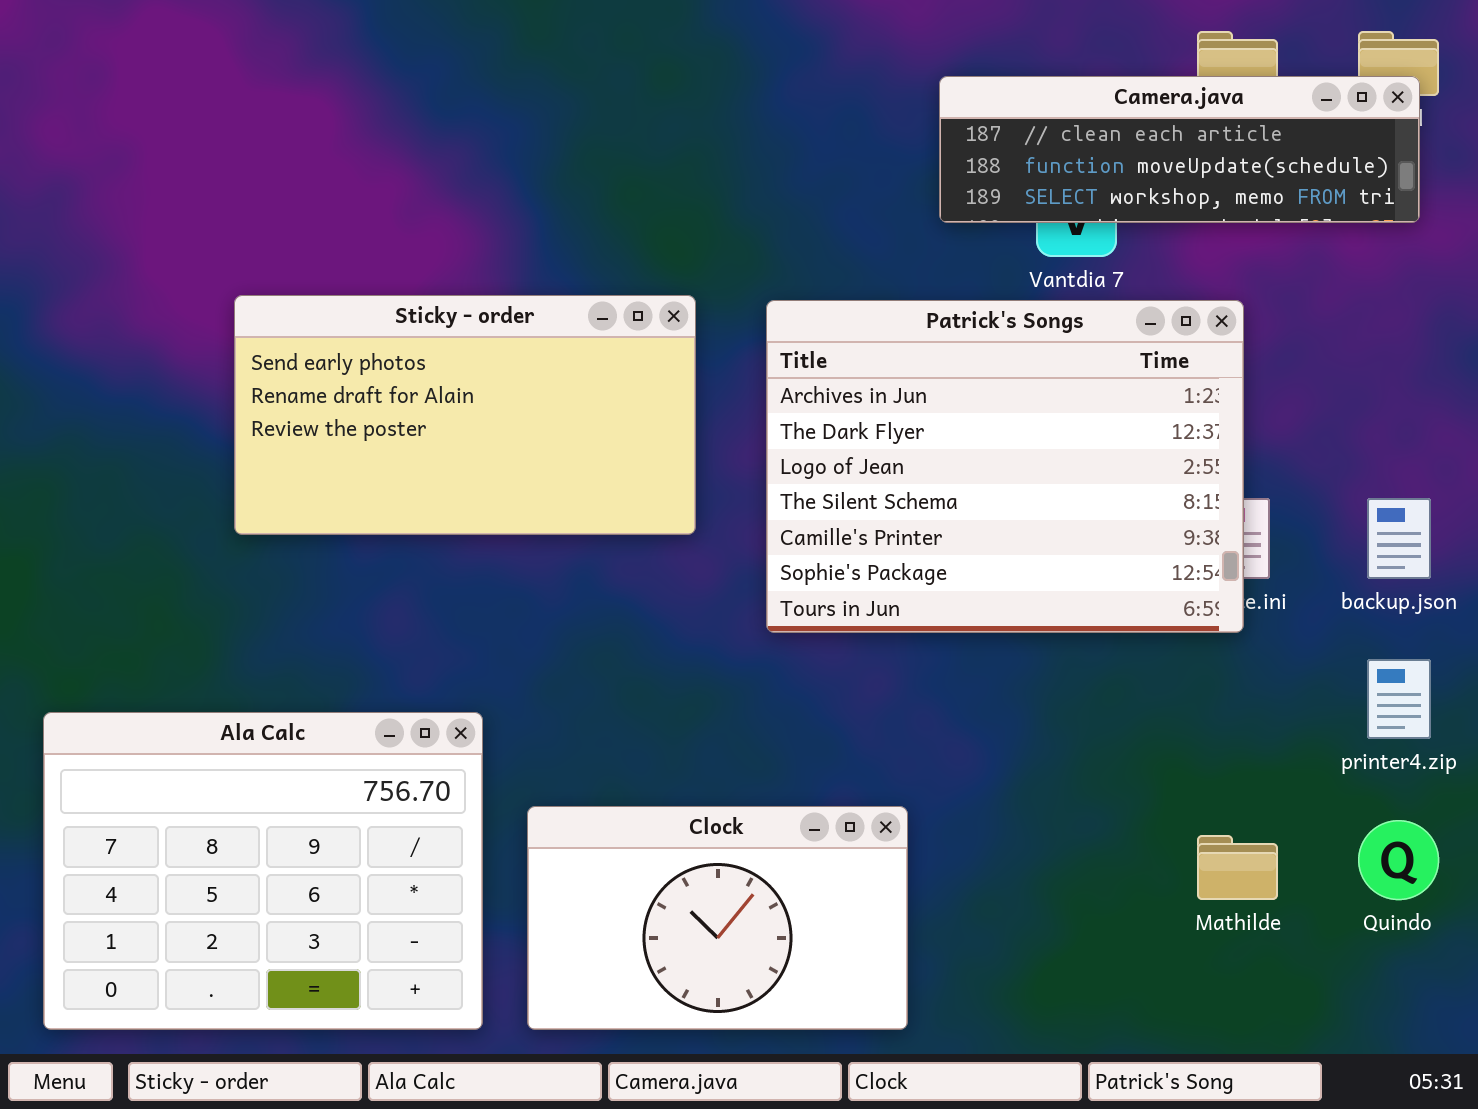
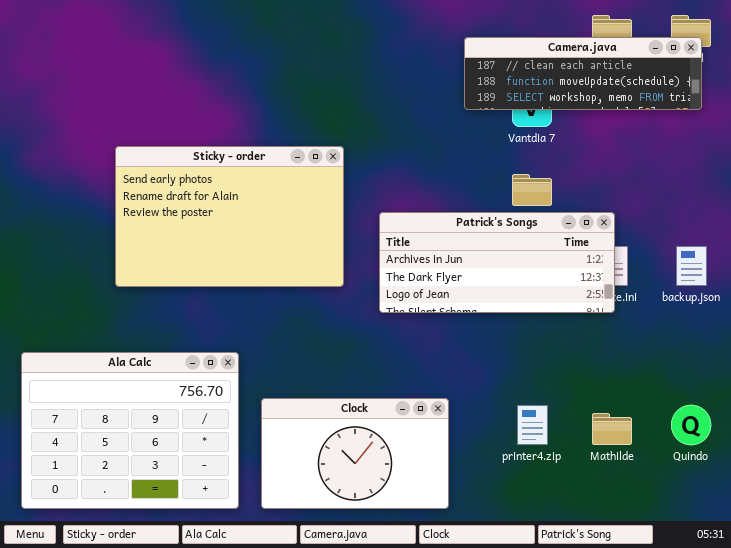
Sticky - order: [234,295,696,535] -> [115,146,344,287], resized
Patrick's Songs: [766,300,1244,633] -> [379,212,615,313], resized
printer4.zip: [1367,659,1431,739] -> [517,405,548,445], moved

